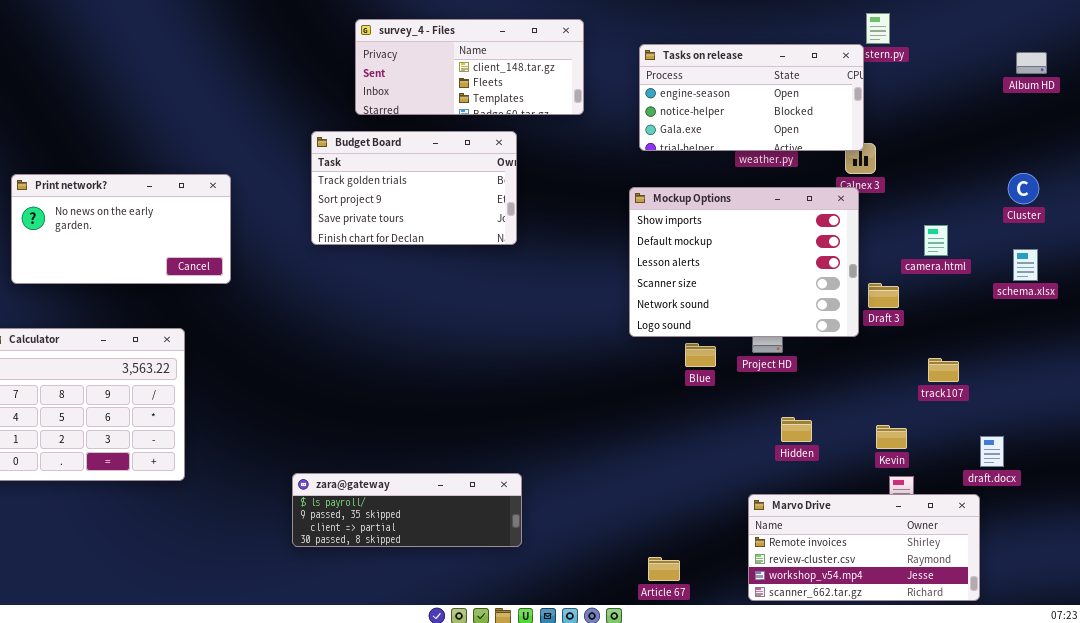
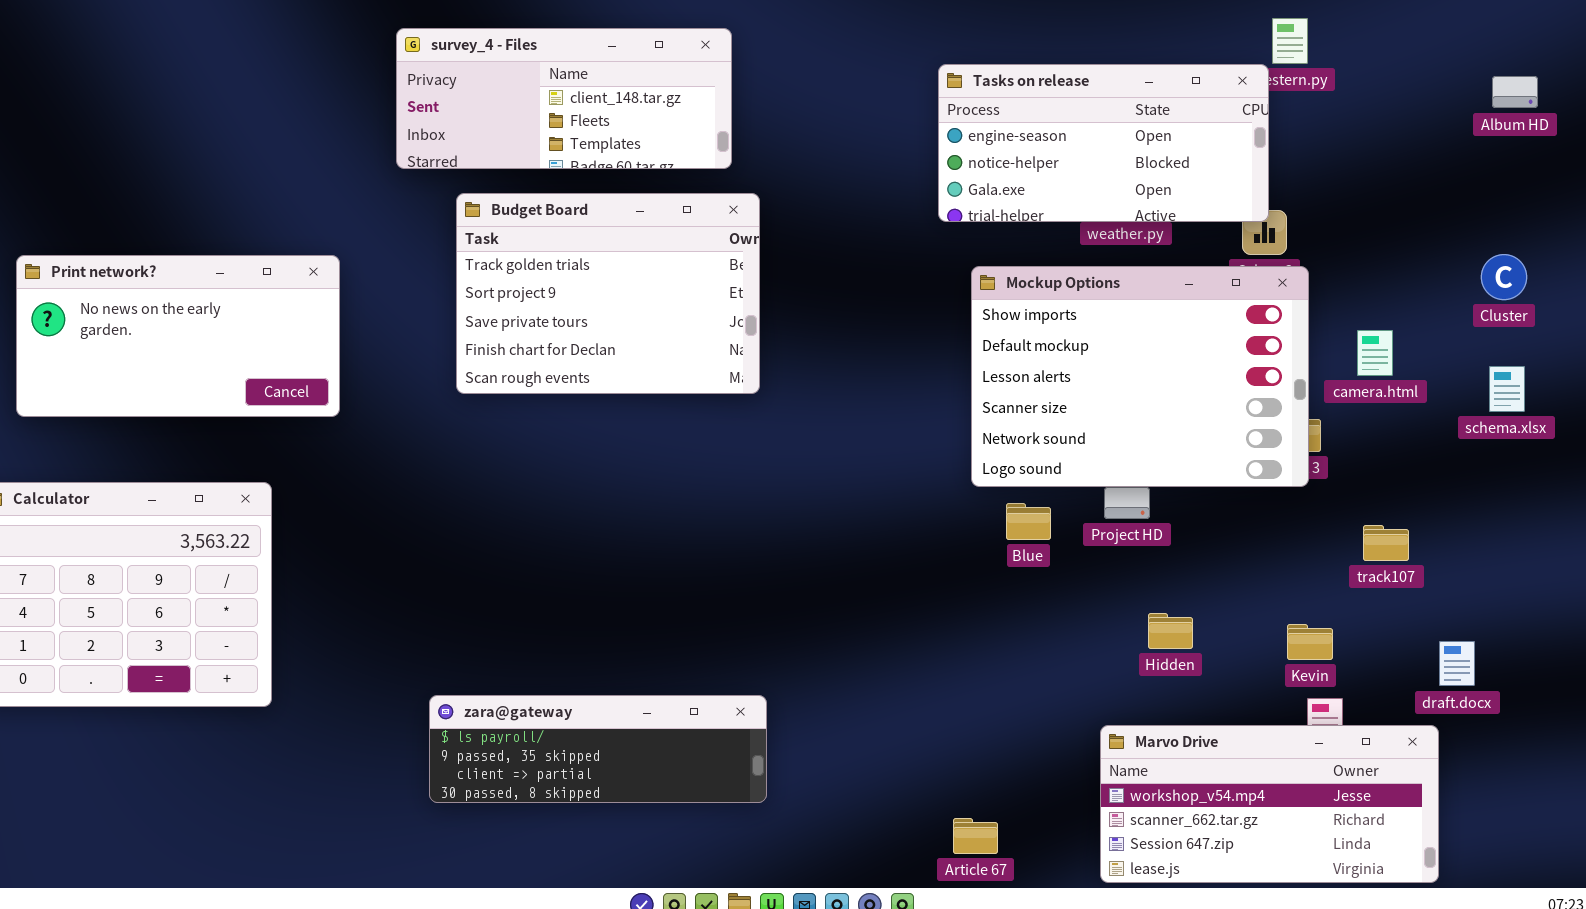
survey_4 - Files: [355,19,584,115] -> [396,28,732,169], moved
Budget Board: [311,131,517,245] -> [456,193,760,394], resized
Mockup Options: [629,187,859,337] -> [971,266,1309,487], moved
Marvo Drive: [748,494,980,601] -> [1100,725,1439,883], scrolled down 2 rows

